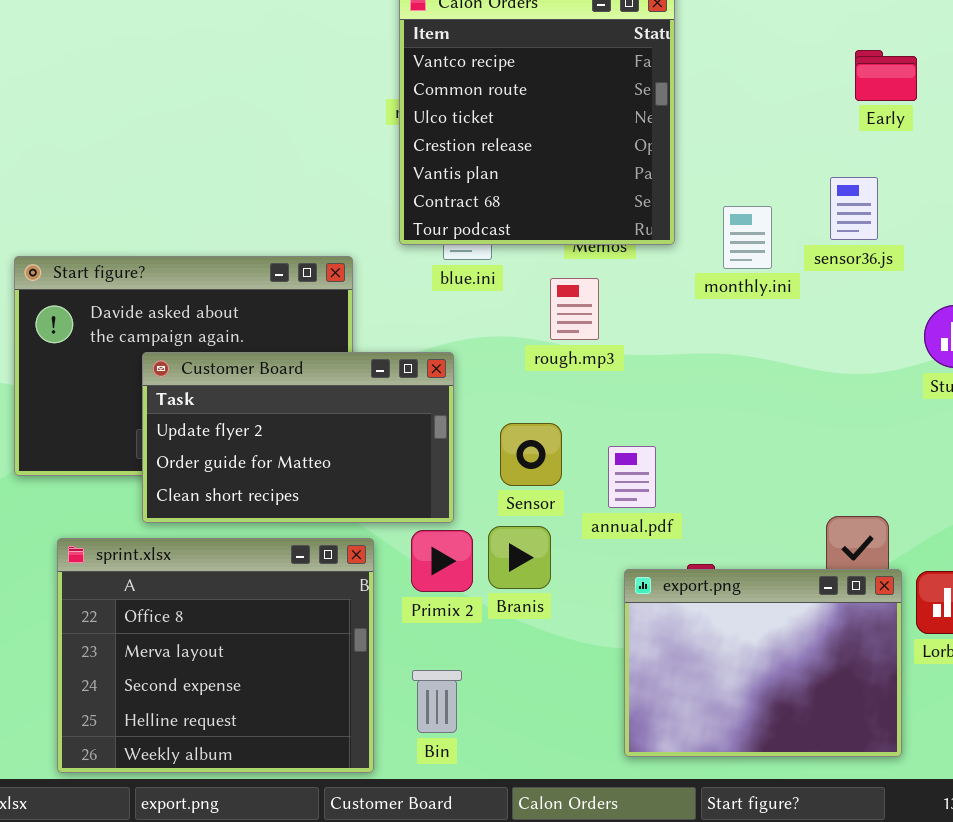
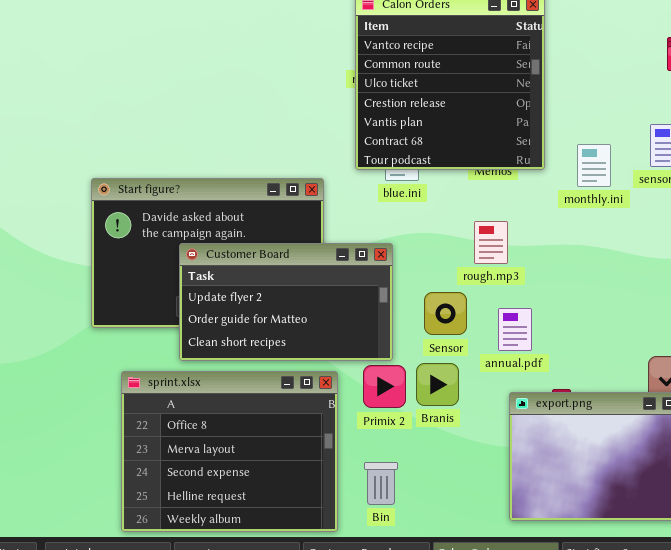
rough.mp3: [550,278,599,340] -> [474,221,508,264], moved

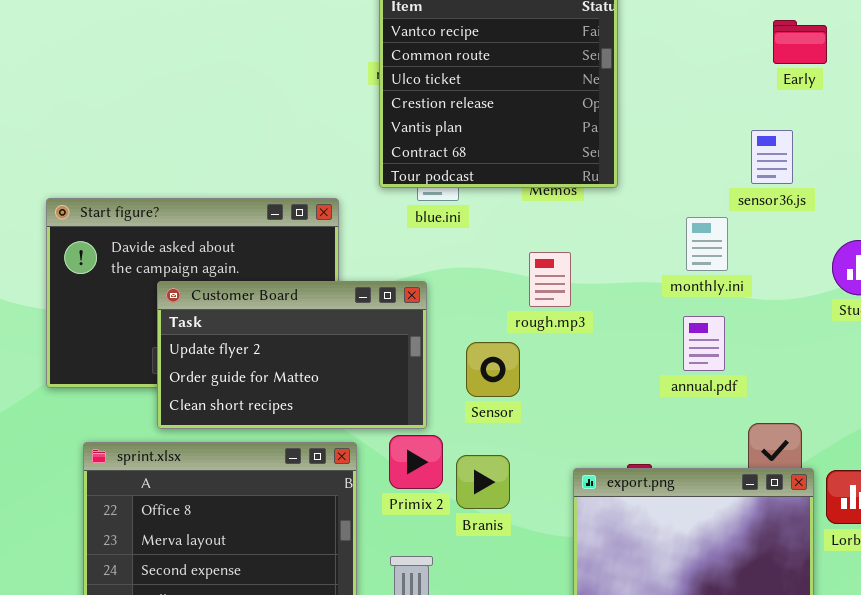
monthly.ini: [577,144,611,187] -> [686,217,728,271], moved
annual.pdf: [498,308,532,351] -> [683,316,725,371], moved
Branis: [416,363,459,406] -> [456,455,510,509], moved

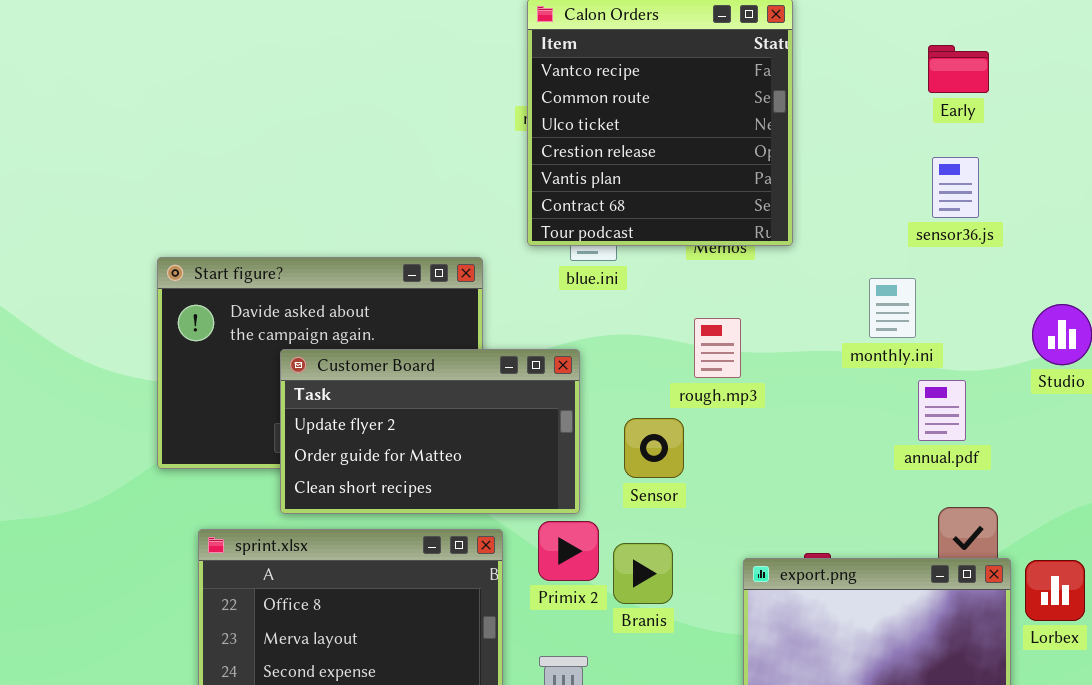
Early: [773,20,827,64] -> [928,45,989,93], moved
sensor36.js: [751,130,793,184] -> [932,157,979,218], moved
annual.pdf: [683,316,725,371] -> [918,380,966,441], moved

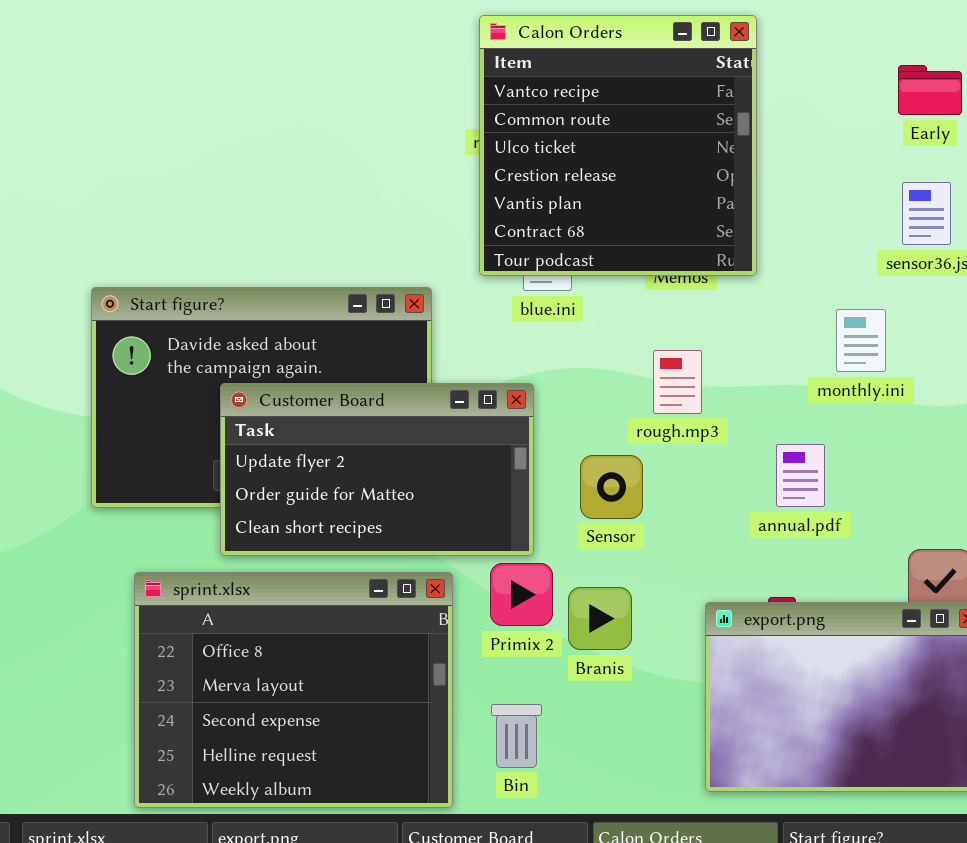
annual.pdf: [918,380,966,441] -> [776,444,825,507], moved

